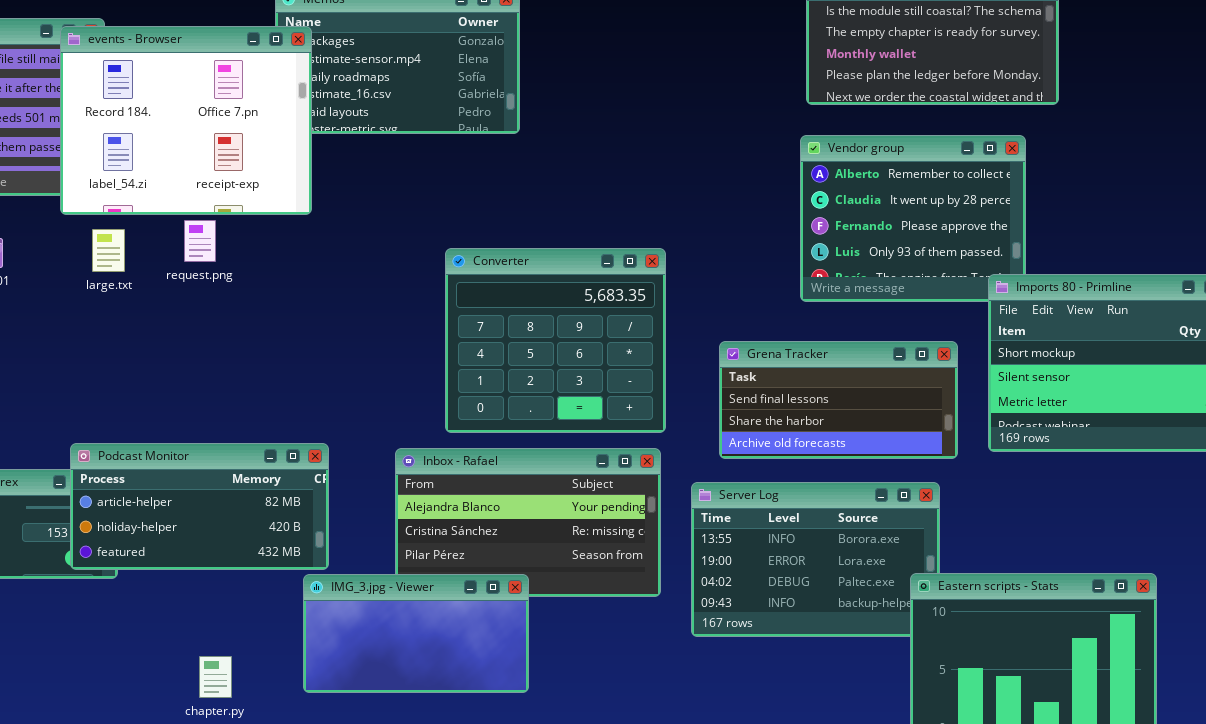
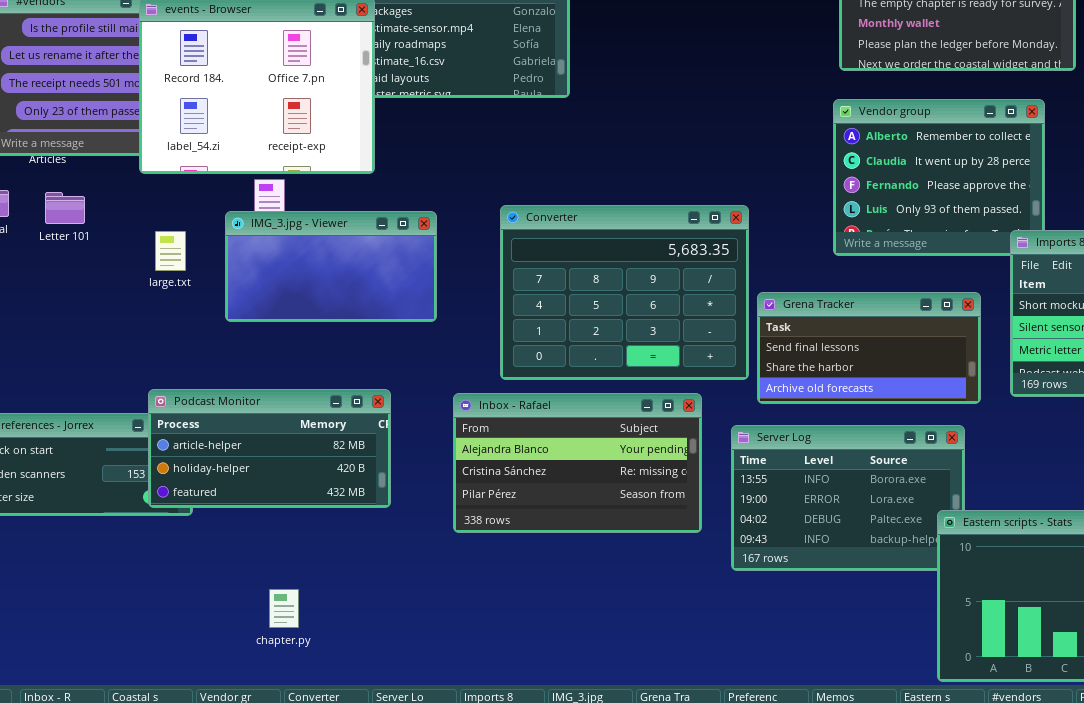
large.txt: [92,229,125,272] -> [155,231,186,271], moved
Converter: [445,248,666,433] -> [500,205,749,380], resized
IMG_3.jpg - Viewer: [303,574,529,693] -> [225,211,437,322], moved

